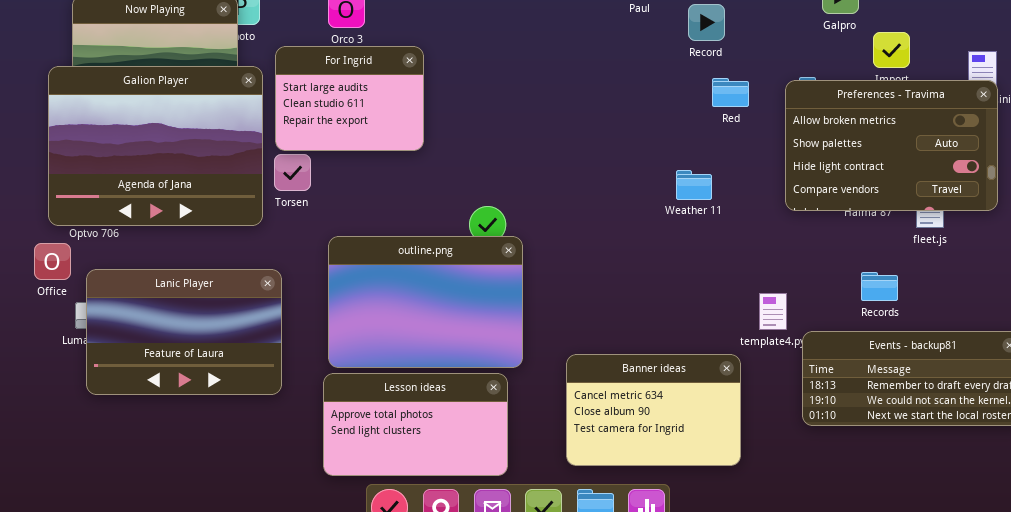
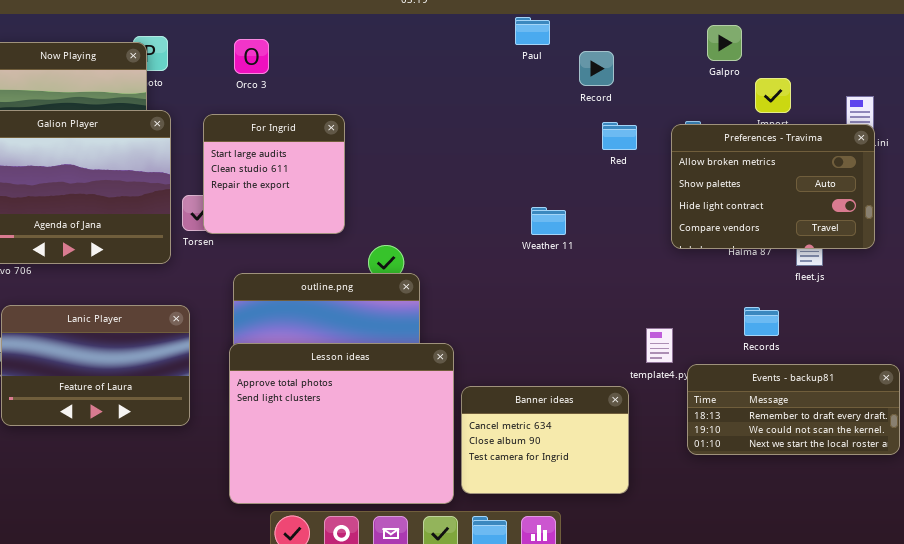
For Ingrid: [275,46,424,151] -> [203,114,345,234], moved, resized
Weather 11: [676,170,712,200] -> [531,207,566,235], moved
Lesson ideas: [323,373,508,476] -> [229,343,454,504], resized

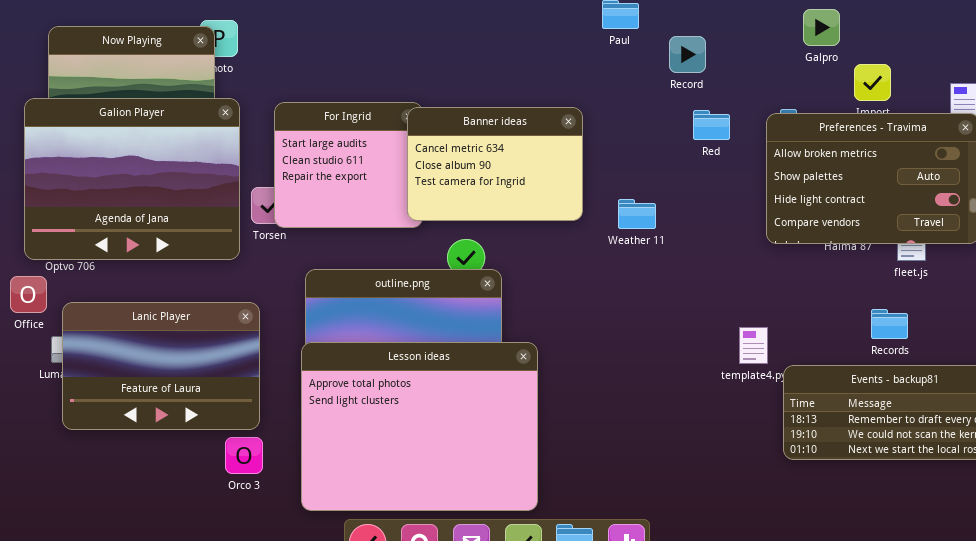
Orco 3: [234,39,269,74] -> [225,437,263,474], moved
Records: [744,307,779,336] -> [871,309,908,339], moved
Banner ideas: [461,386,629,494] -> [407,107,583,221], moved

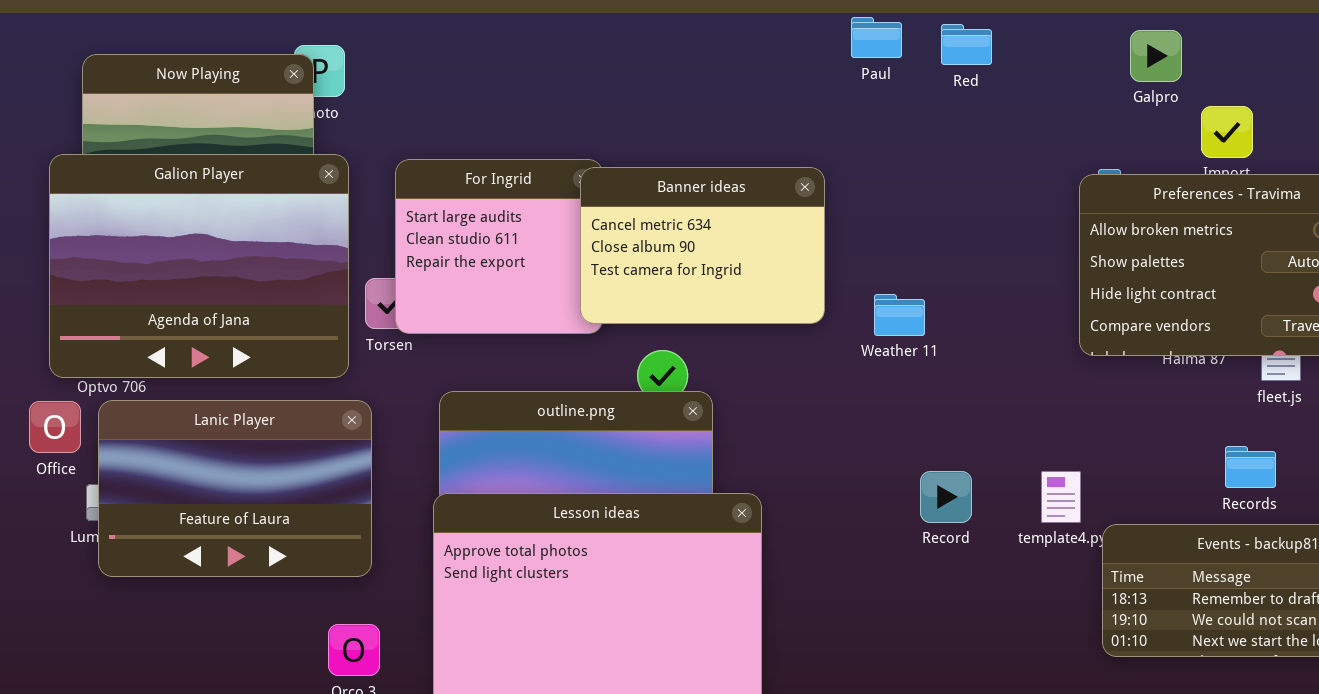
Record: [669,36,706,73] -> [920,471,972,523], moved
Red: [693,110,730,140] -> [941,24,992,65], moved
Lanic Player: [62,302,260,430] -> [98,400,372,577], moved

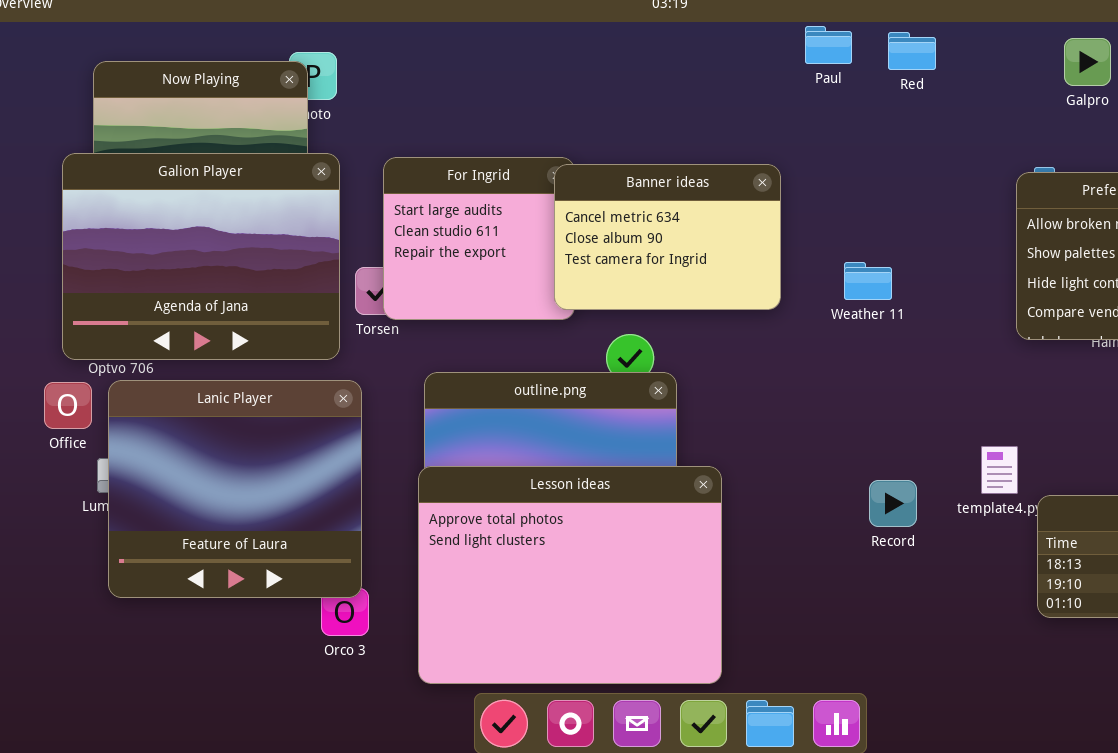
Weather 11: [874,294,925,336] -> [844,262,892,300], moved
Lanic Player: [98,400,372,577] -> [108,380,362,598], resized
Record: [920,471,972,523] -> [869,480,917,527], moved

